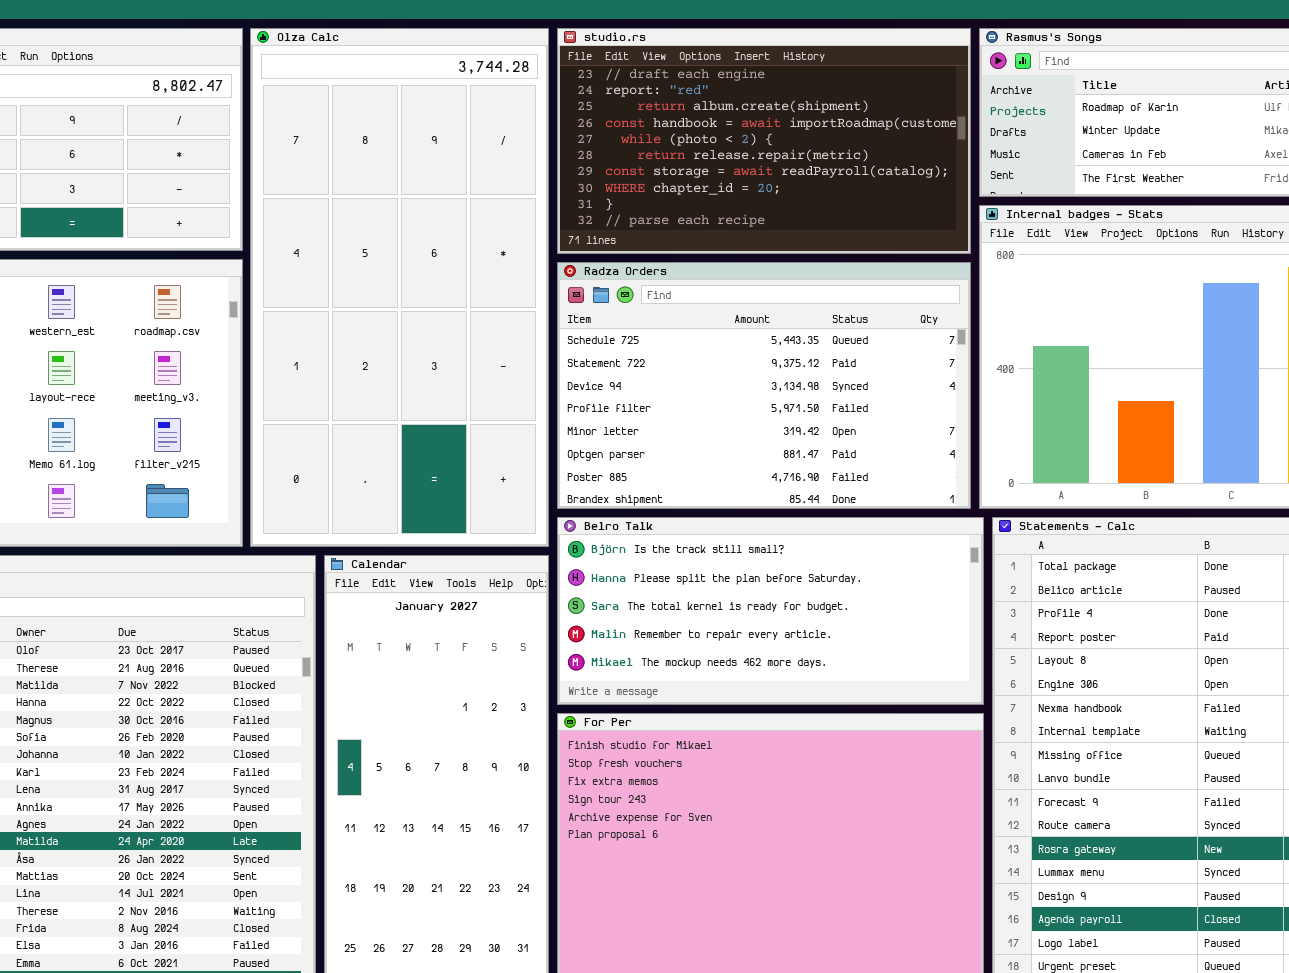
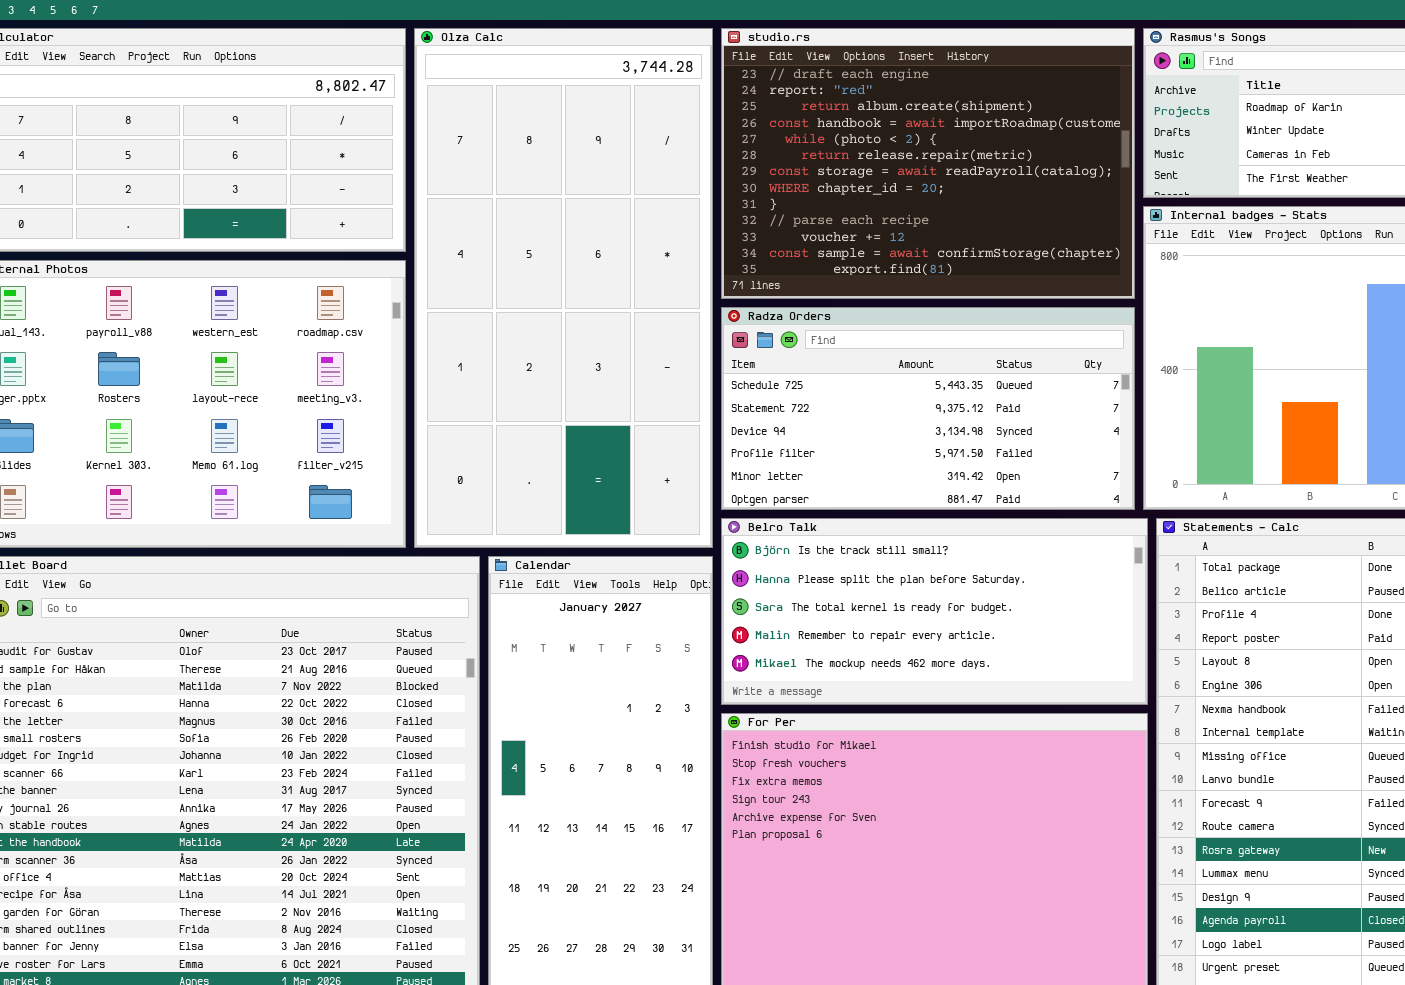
studio.rs: [557,28,971,254] -> [721,28,1135,299], resized
Radza Orders: [557,262,971,509] -> [721,307,1135,510], resized

